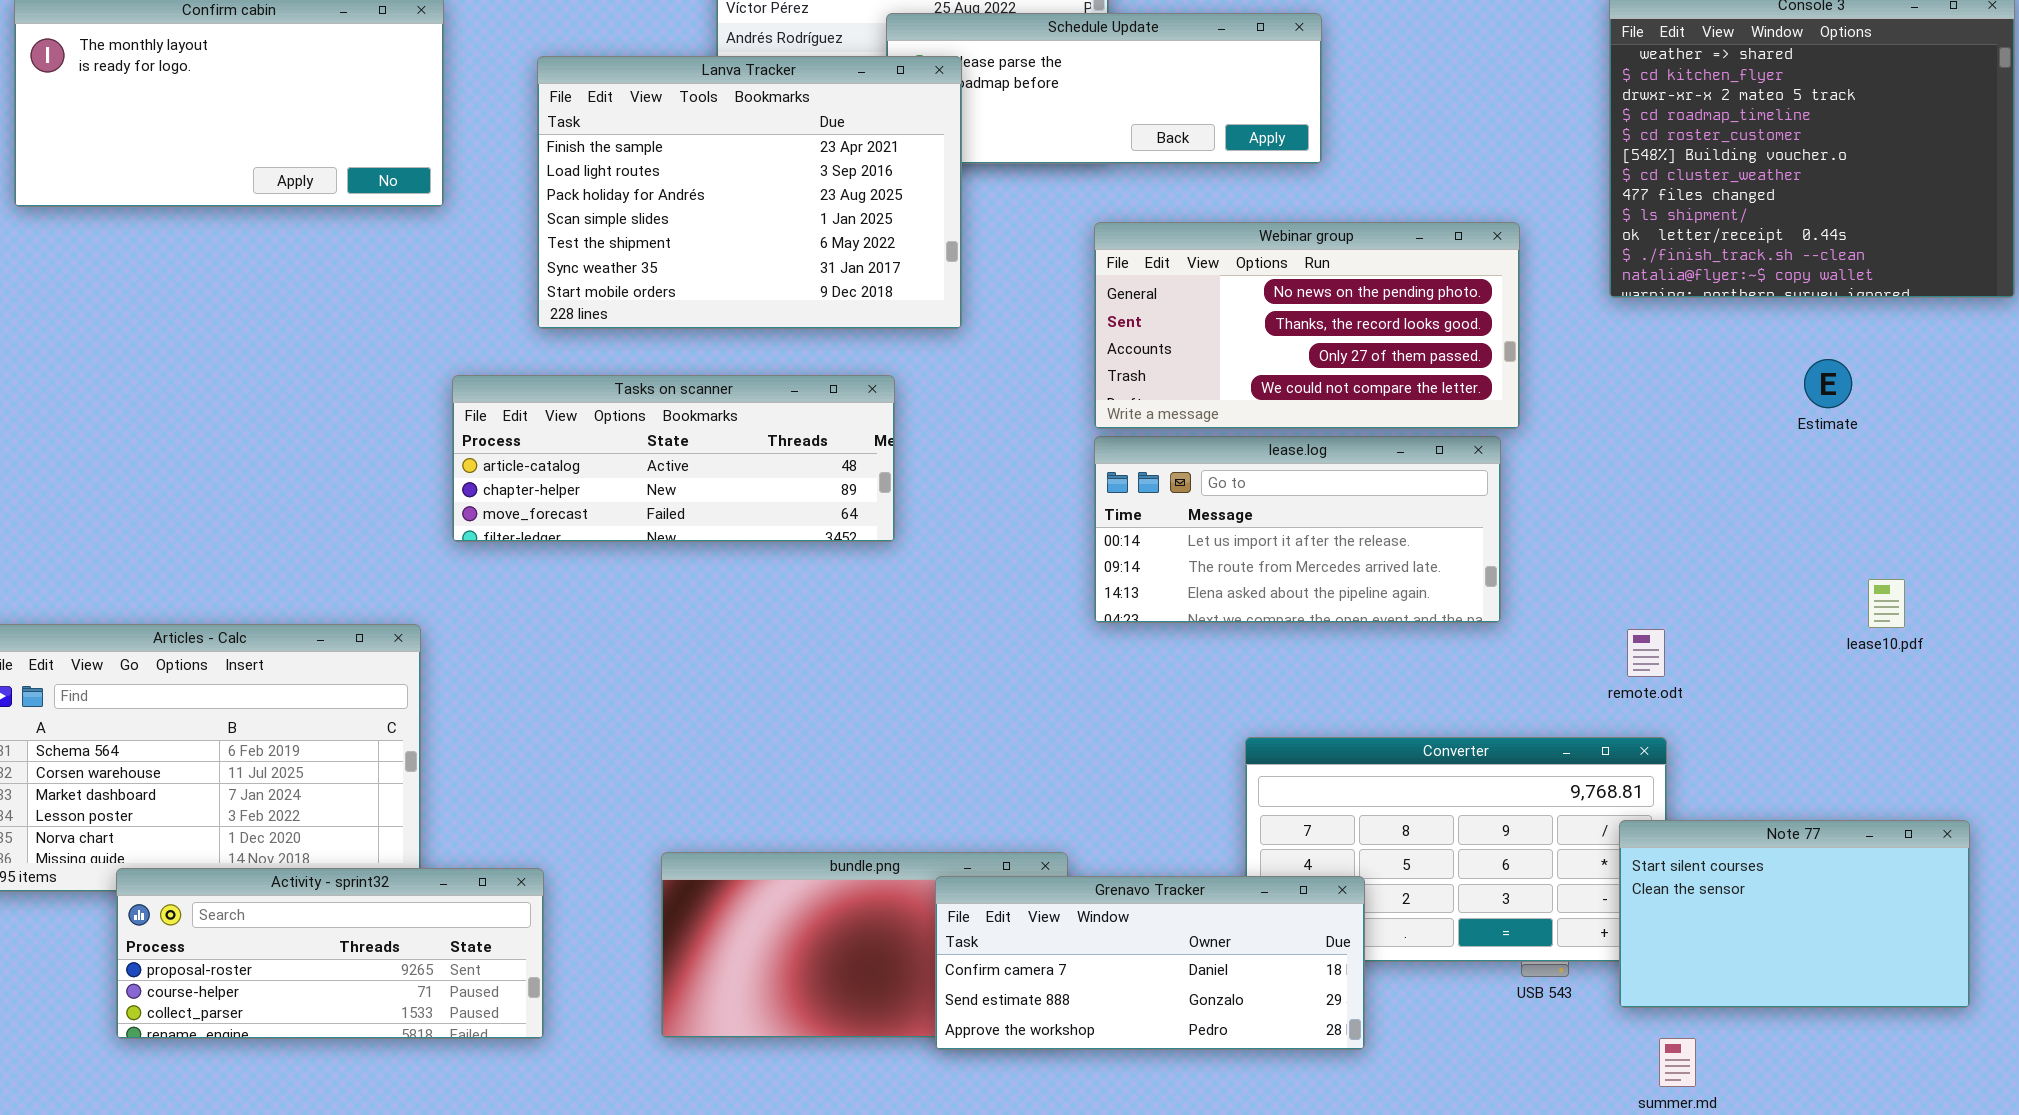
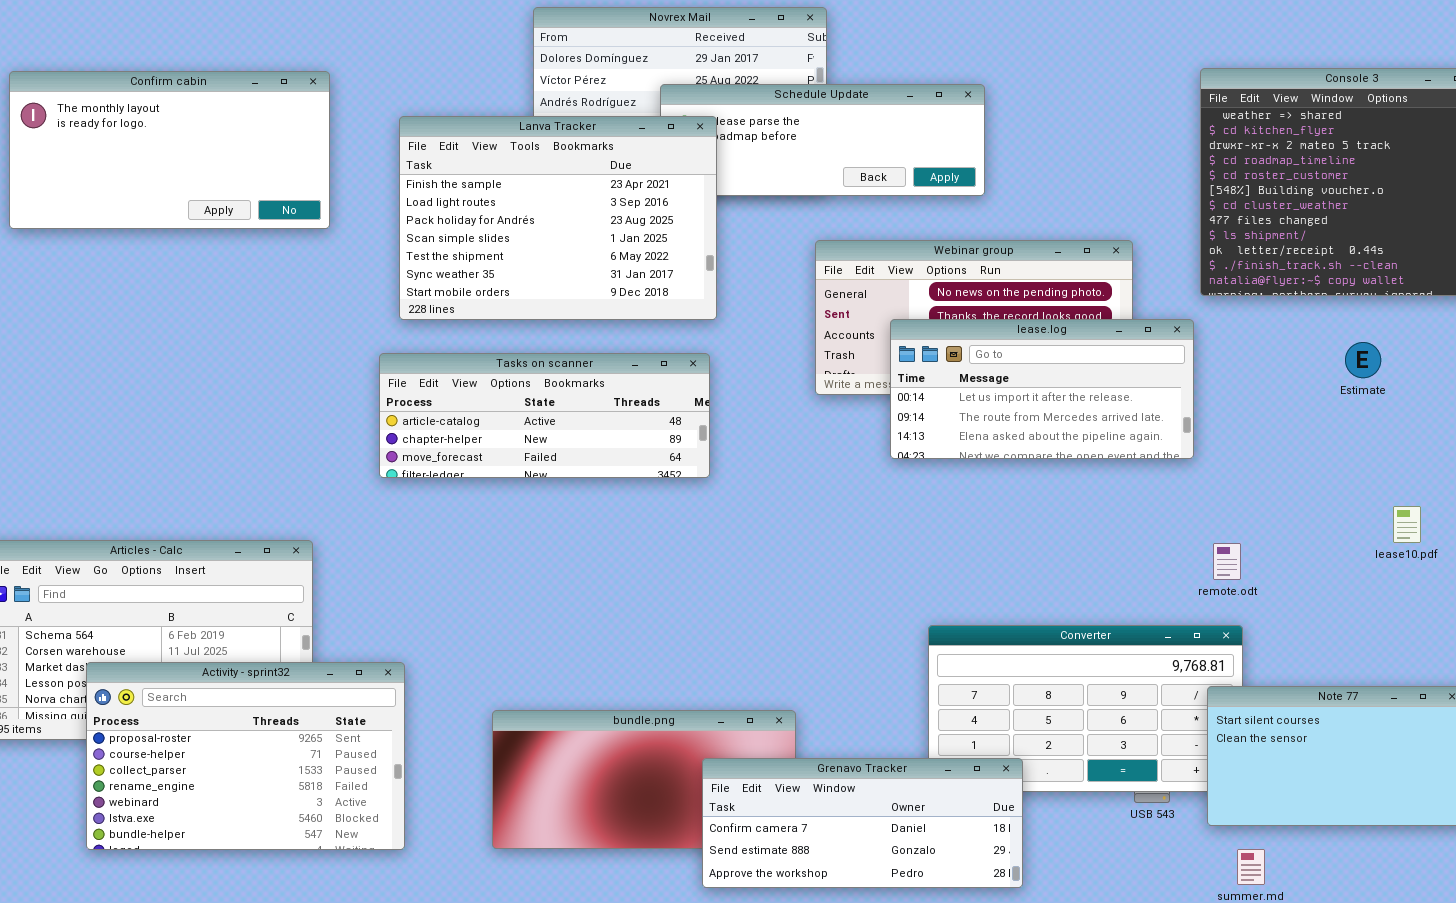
Tasks on scanner: [452,375,895,542] -> [379,353,710,478], moved
lease.log: [1094,436,1501,623] -> [890,319,1194,459], moved
Activity - sprint32: [116,868,544,1039] -> [86,662,405,850], resized
Grenavo Tracker: [935,876,1365,1050] -> [702,758,1023,888], moved

